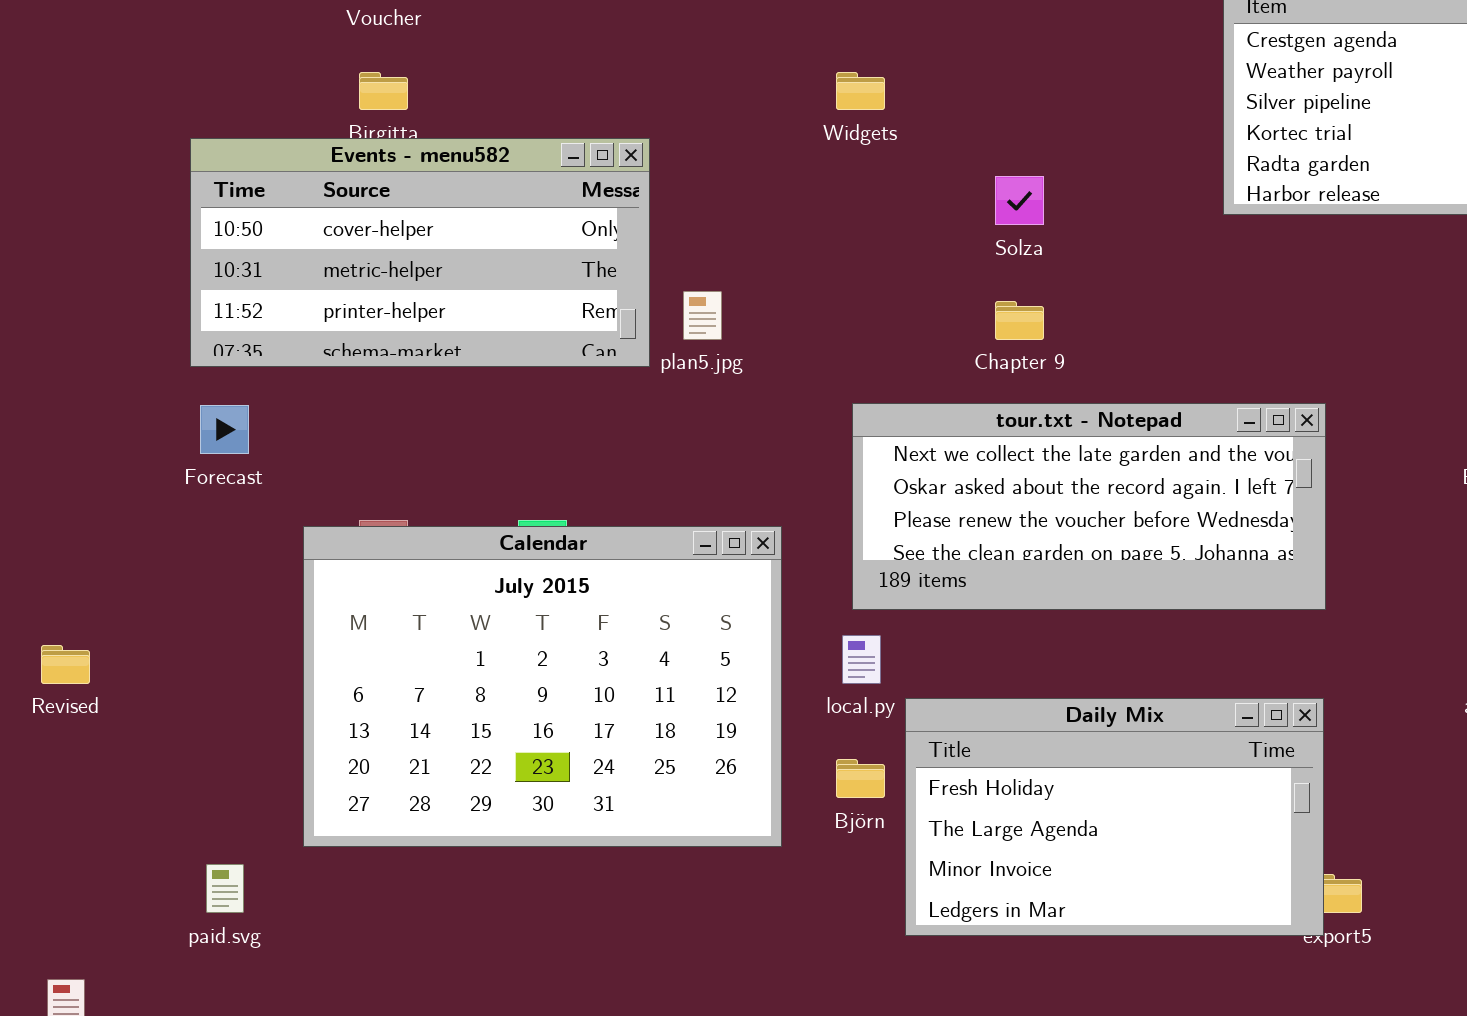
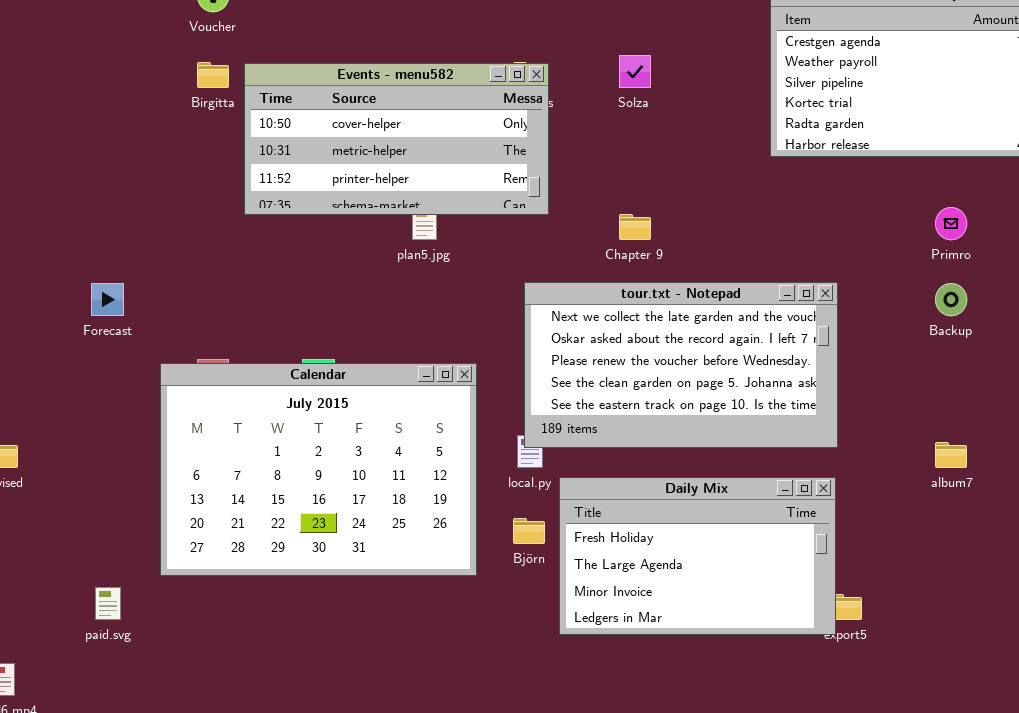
Events - menu582: [190,138,650,367] -> [244,63,549,215], moved
Solza: [995,176,1044,225] -> [619,55,651,88], moved
tour.txt - Notepad: [852,403,1326,610] -> [524,282,838,448], resized

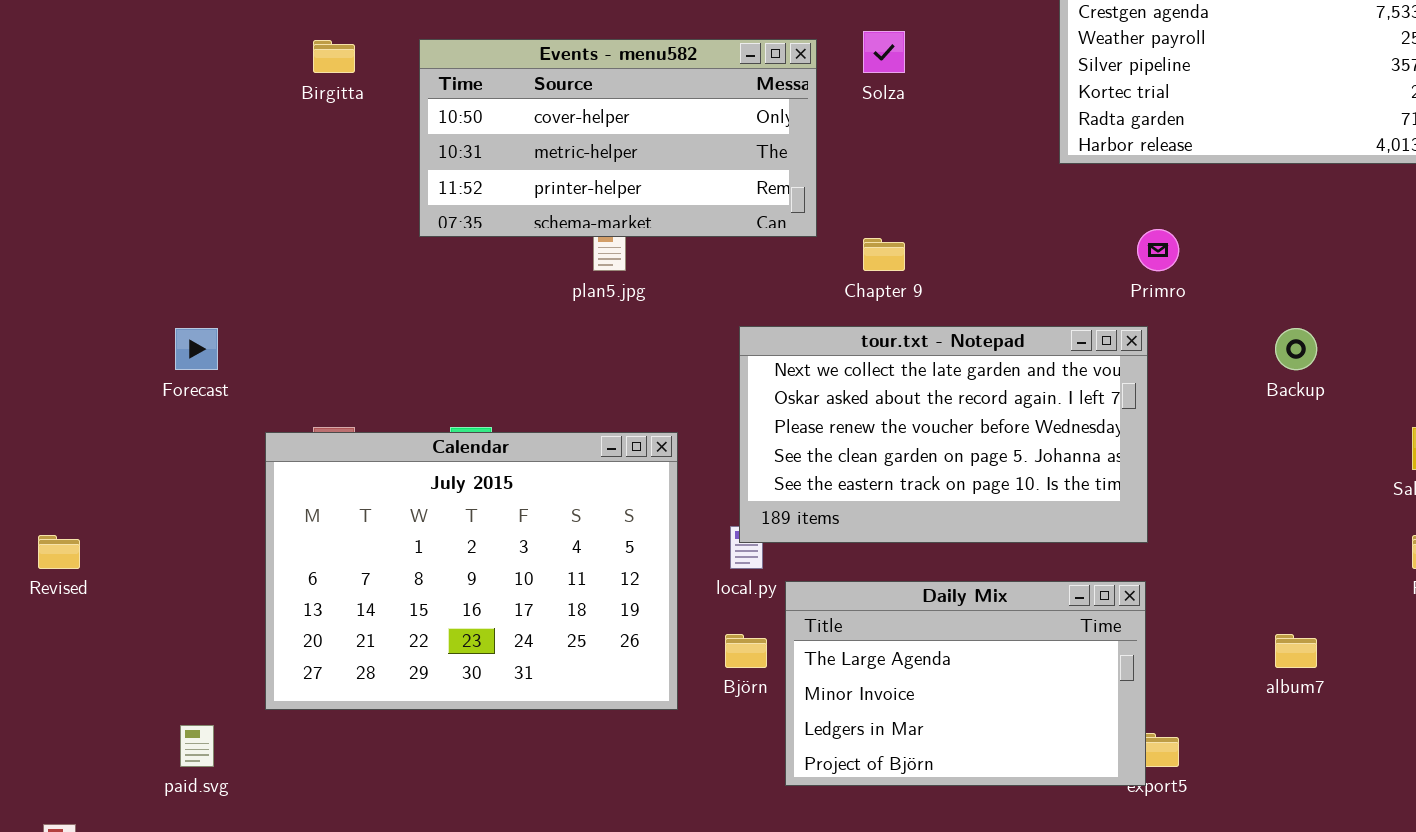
Events - menu582: [244,63,549,215] -> [419,39,817,237], moved
Primro: [935,207,967,240] -> [1137,229,1179,271], moved
album7: [935,442,967,468] -> [1275,634,1317,668], moved
Daily Mix: [559,477,836,635] -> [785,581,1146,786], scrolled down 1 row

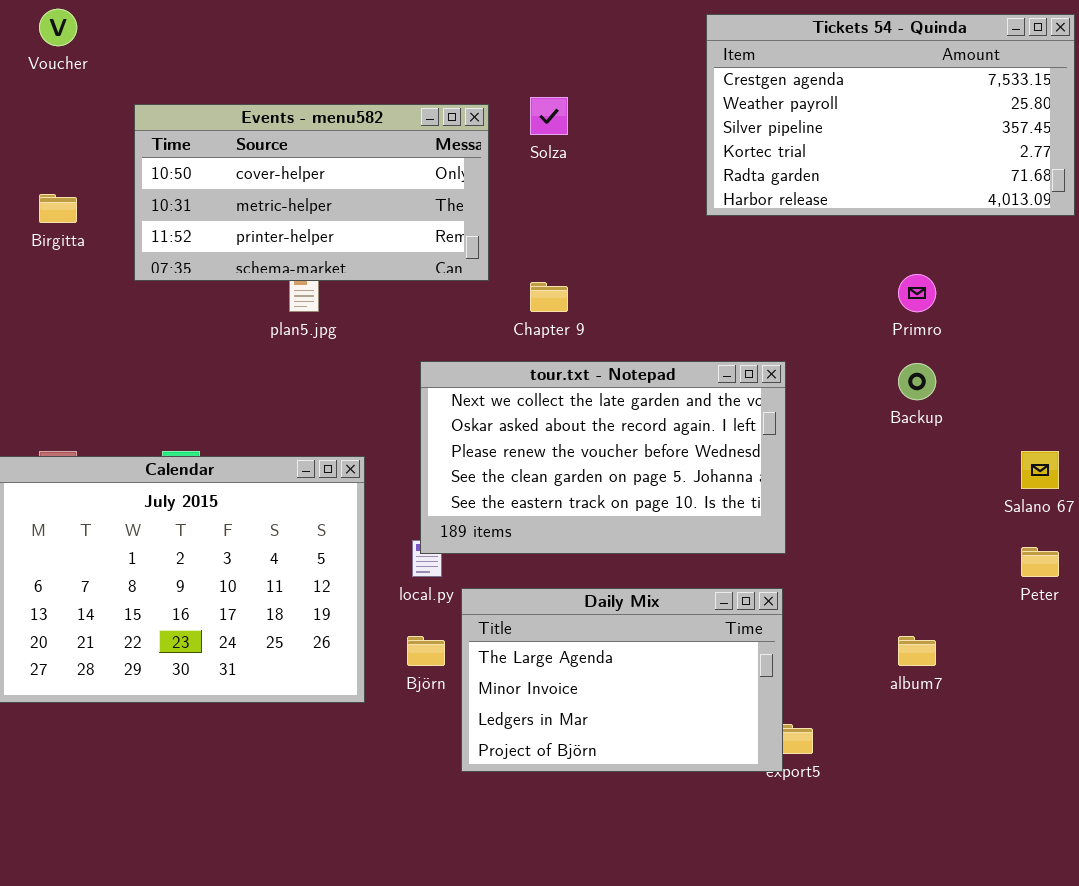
Birgitta: [313,40,355,73] -> [39,194,77,223], moved
Primro: [1137,229,1179,271] -> [898,274,936,312], moved

